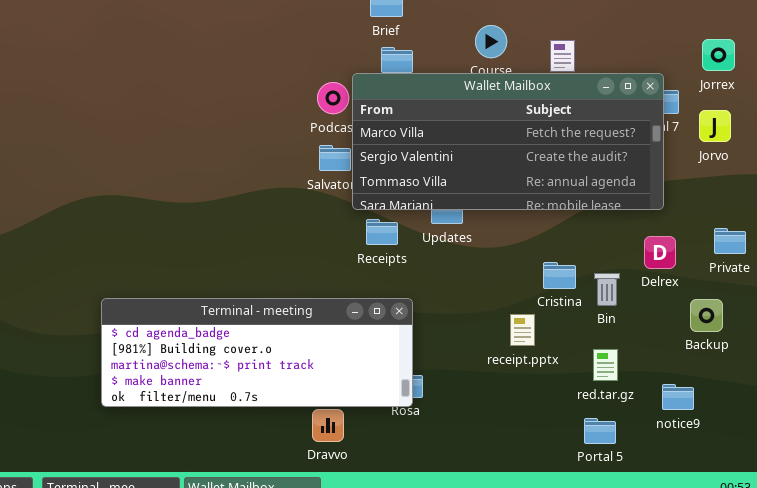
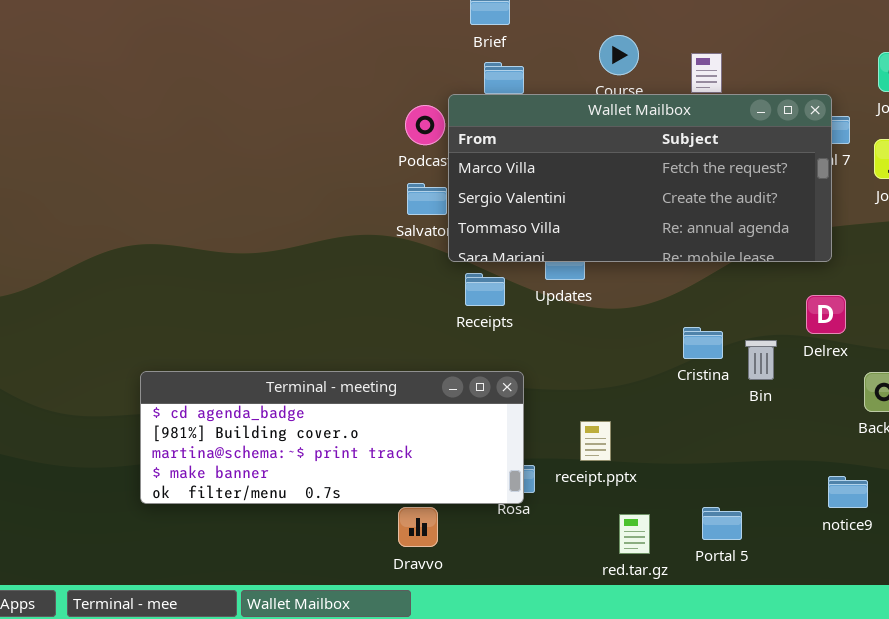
receipt.pptx: [510,314,535,346] -> [580,421,611,461], moved
red.tar.gz: [593,349,618,381] -> [619,514,650,554], moved
Portal 5: [584,418,616,444] -> [702,507,742,540], moved

